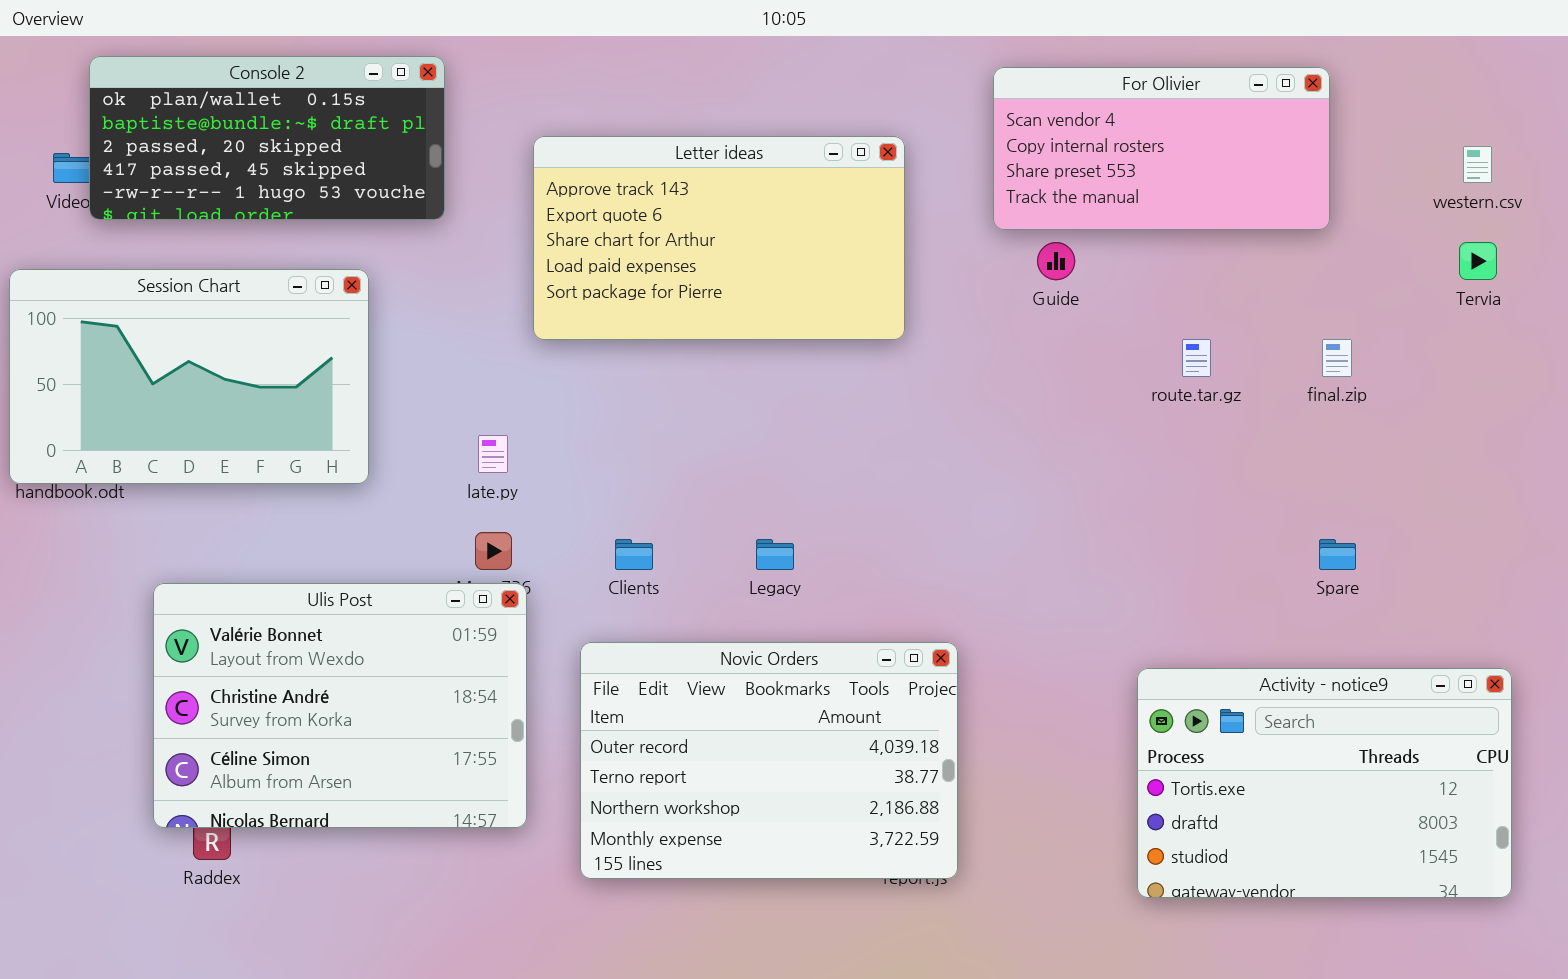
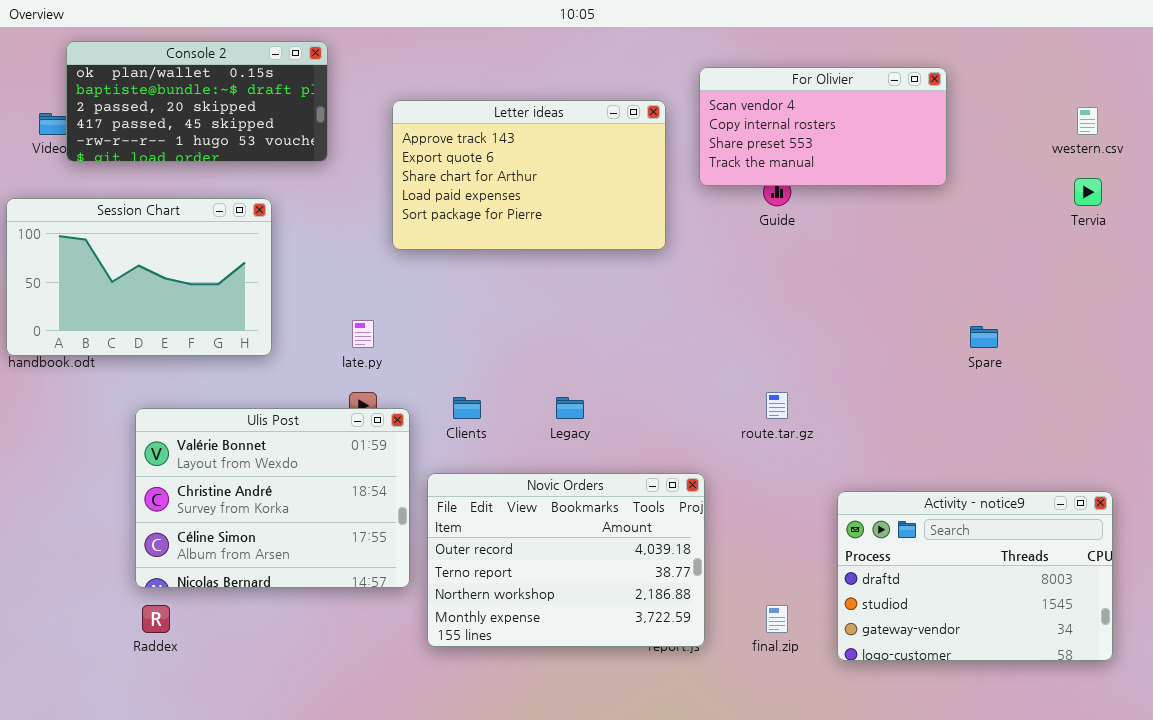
For Olivier: [993,67,1330,230] -> [699,67,947,186], moved
route.tar.gz: [1182,339,1211,377] -> [766,392,788,419], moved
final.zip: [1322,339,1352,377] -> [766,605,788,633], moved
Spare: [1319,539,1356,570] -> [970,326,998,348], moved
Ulis Post: [153,583,527,828] -> [135,408,410,588], moved
Activity - notice9: [1137,668,1512,898] -> [837,491,1113,661], scrolled down 1 row

